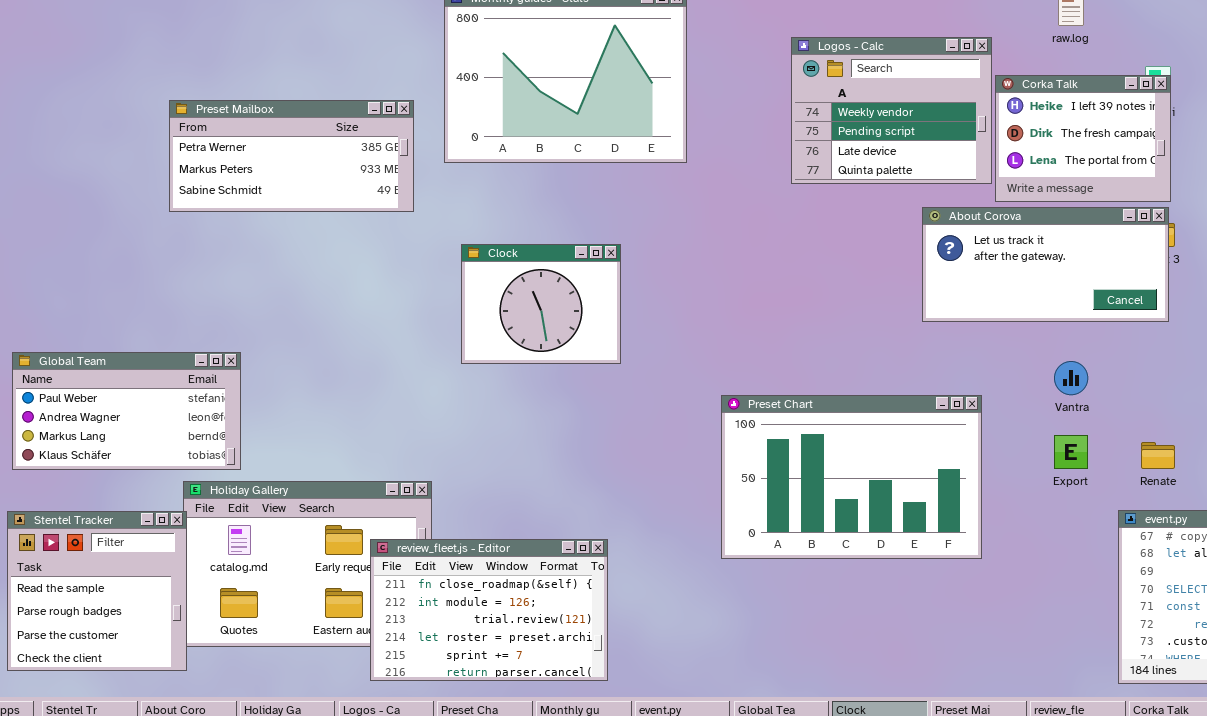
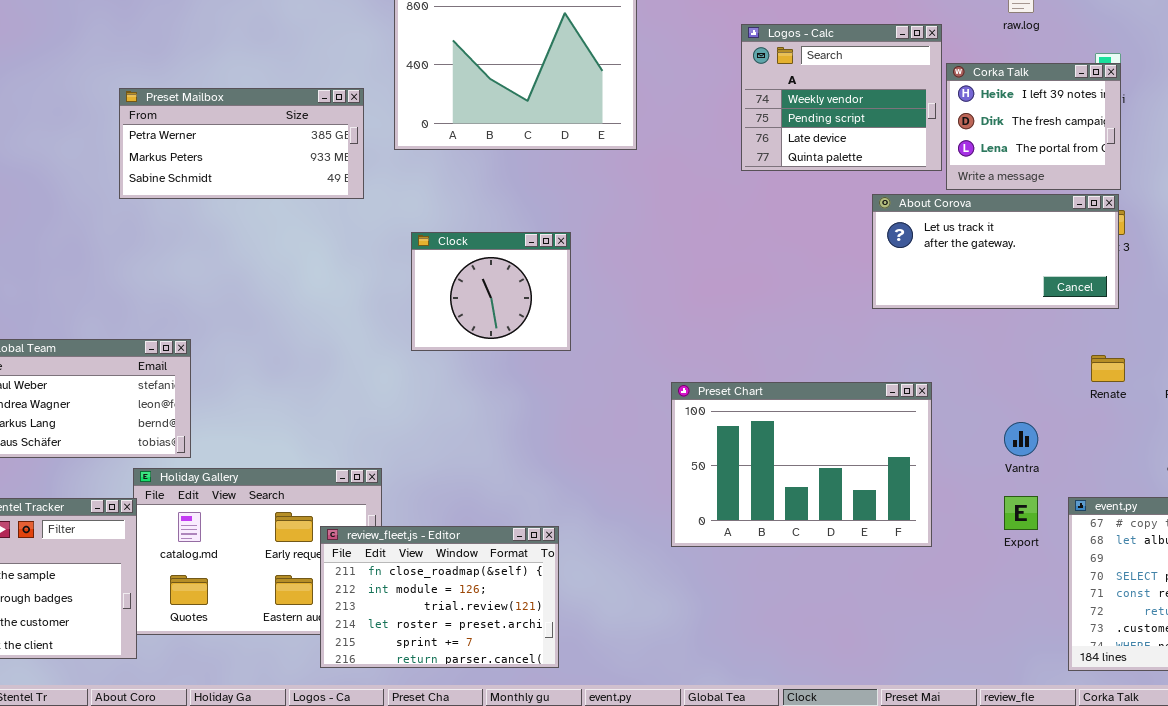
Vantra: [1054,361,1088,395] -> [1004,422,1038,456], moved
Export: [1054,435,1088,469] -> [1004,496,1038,530], moved
Renate: [1141,442,1175,469] -> [1091,355,1125,382], moved

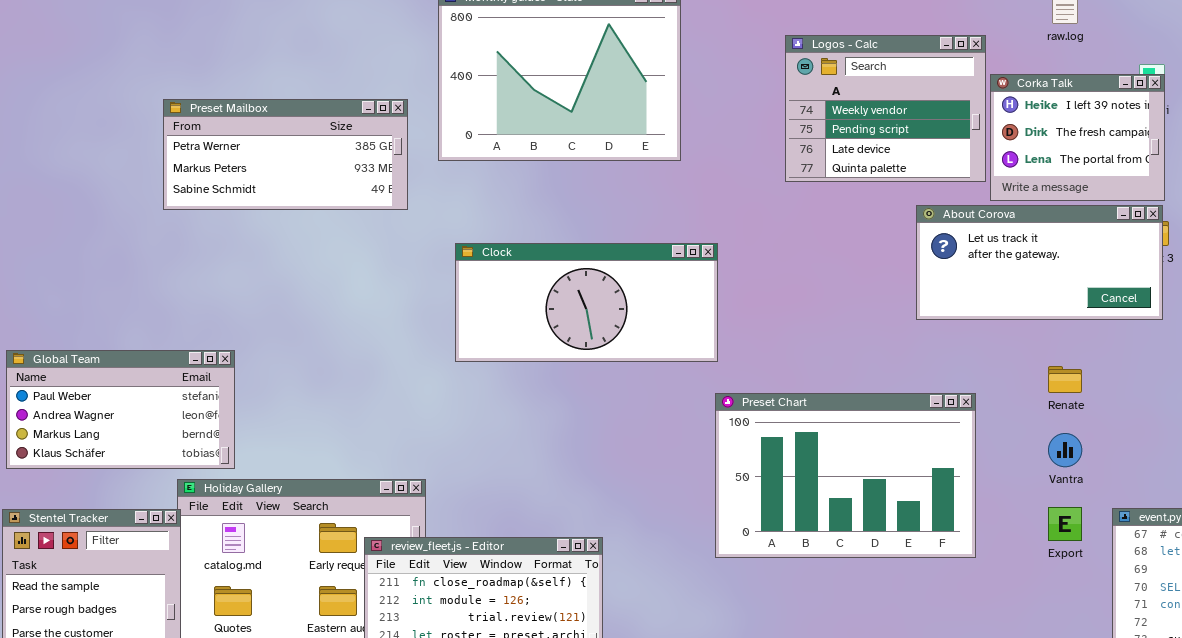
Clock: [411,232,571,351] -> [455,243,718,362], resized
Renate: [1091,355,1125,382] -> [1048,366,1082,393], moved

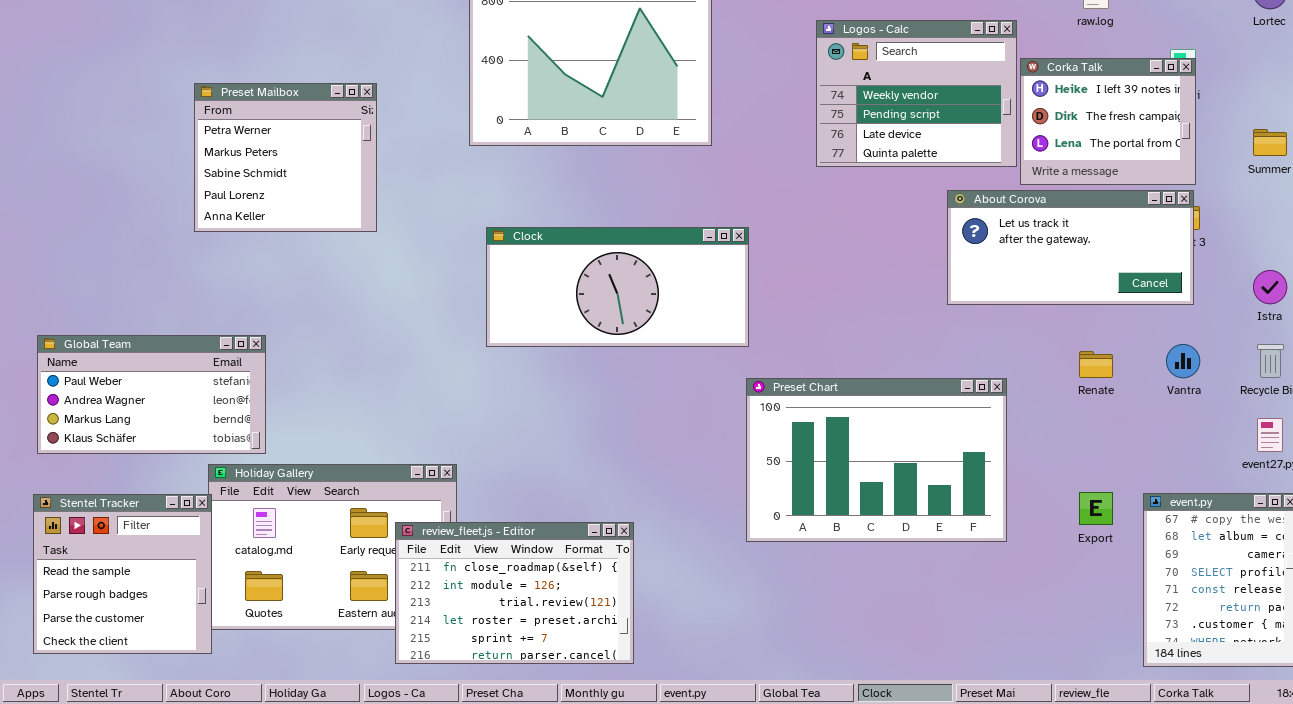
Preset Mailbox: [163,99,408,210] -> [194,83,377,232], resized
Vantra: [1048,433,1082,467] -> [1166,344,1200,378], moved

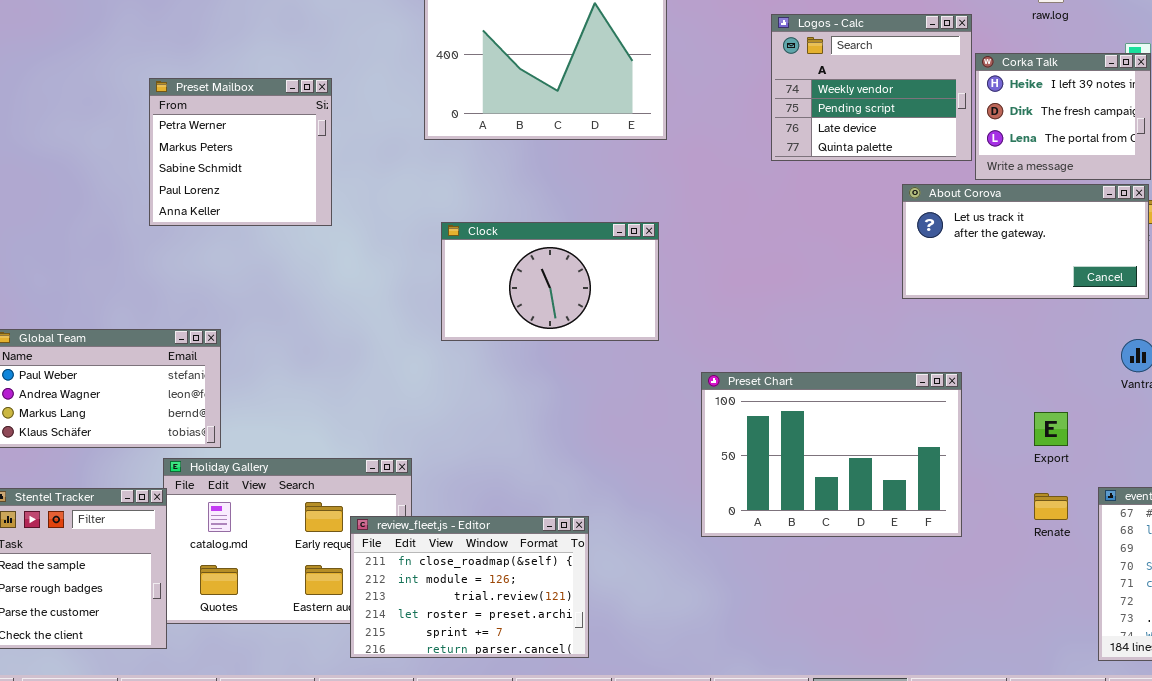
Clock: [486,227,749,347] -> [441,222,659,341], resized
Renate: [1079,351,1113,378] -> [1034,493,1068,520], moved
Export: [1079,492,1113,525] -> [1034,412,1068,446], moved

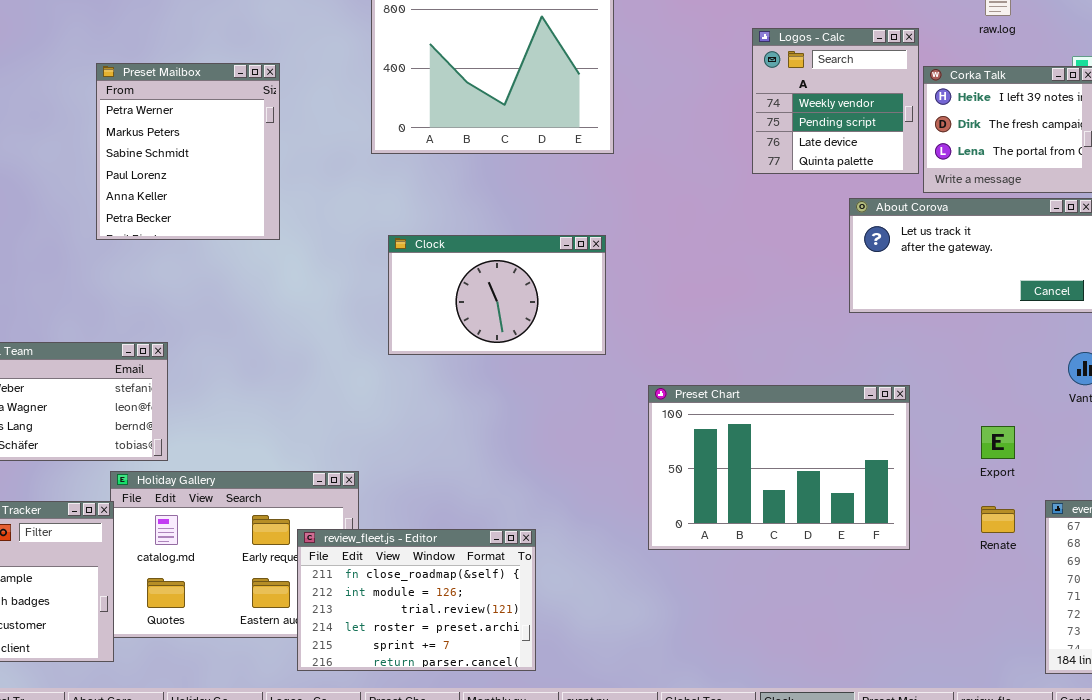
Logos - Calc: [771,14,972,161] -> [752,28,919,174], resized
Preset Mailbox: [149,78,332,226] -> [96,63,280,240], resized

